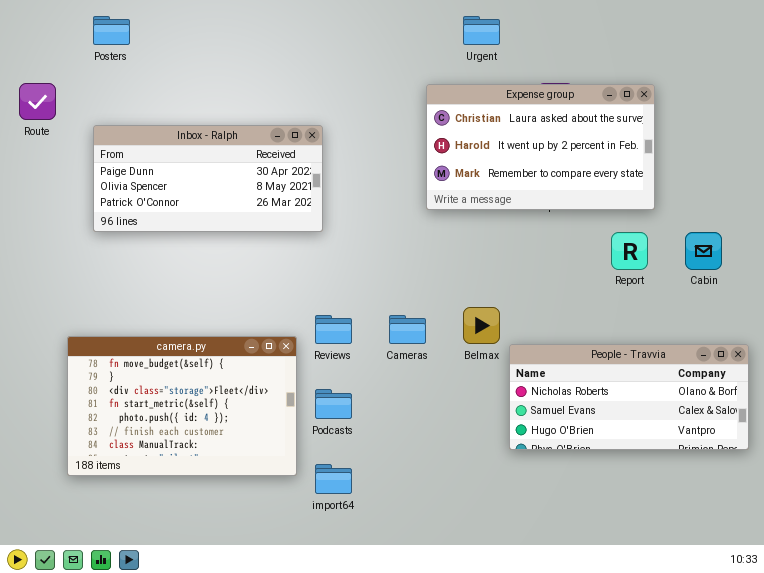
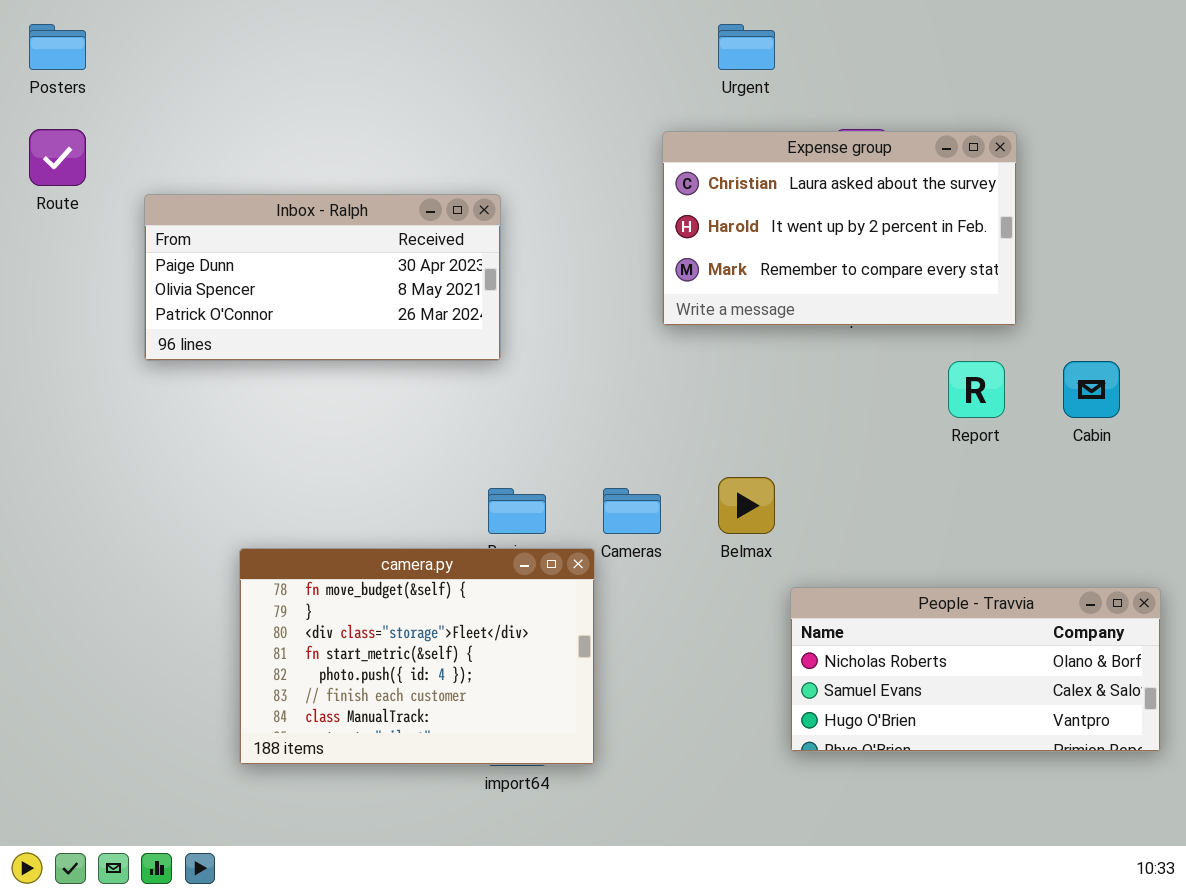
Posters: [93,16,130,45] -> [29,24,86,70], moved
camera.py: [67,336,297,476] -> [239,548,595,765], moved
People - Travvia: [509,344,749,450] -> [790,587,1161,752], moved

